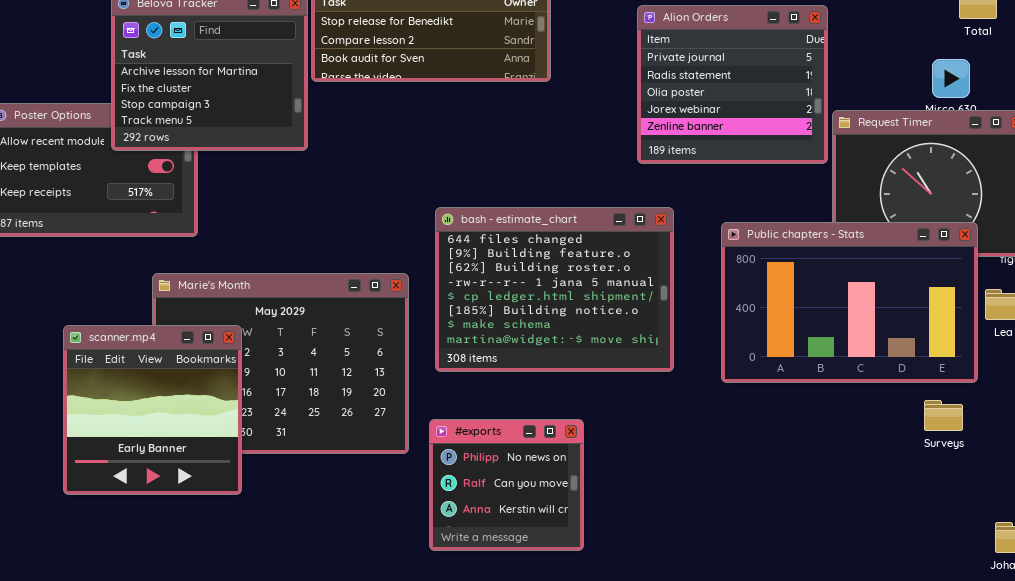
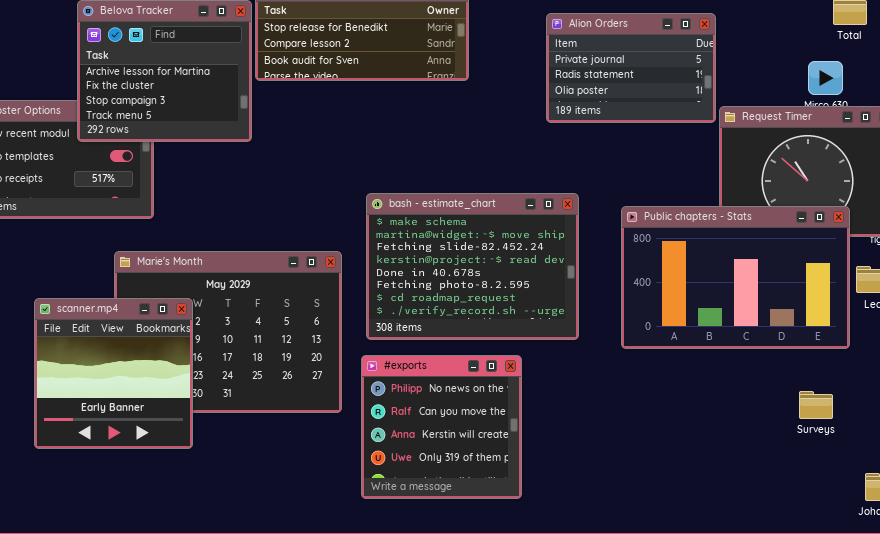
Alion Orders: [637,5,828,164] -> [546,13,716,123], resized
bash - estimate_chart: [435,207,674,372] -> [366,193,579,340], scrolled down 6 rows
Surveys: [924,400,963,431] -> [799,391,833,419], moved
#exports: [429,419,584,551] -> [361,355,522,499], resized

